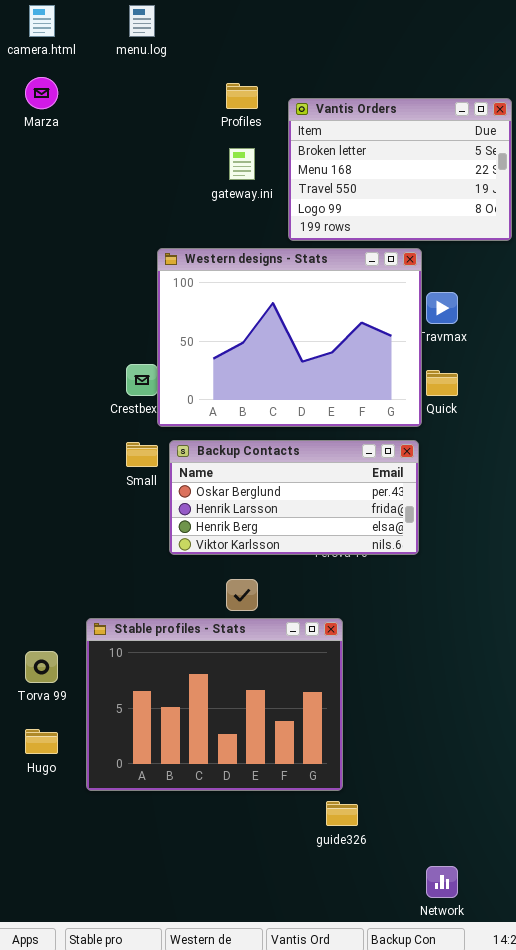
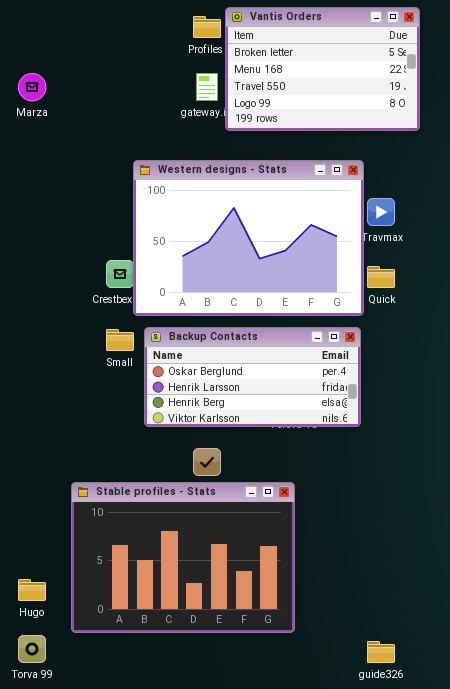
Marza: [25,77,58,109] -> [18,73,46,101], moved
Vantis Orders: [288,98,512,241] -> [225,7,420,131], moved
Torva 99: [25,651,58,683] -> [18,635,46,663], moved
guide326: [326,801,358,826] -> [367,641,395,663], moved

